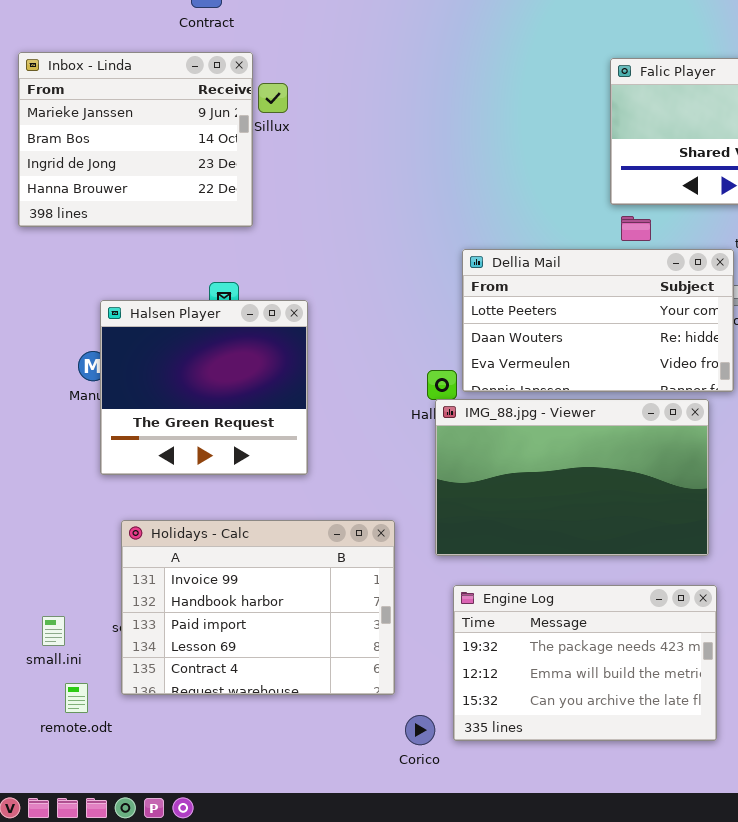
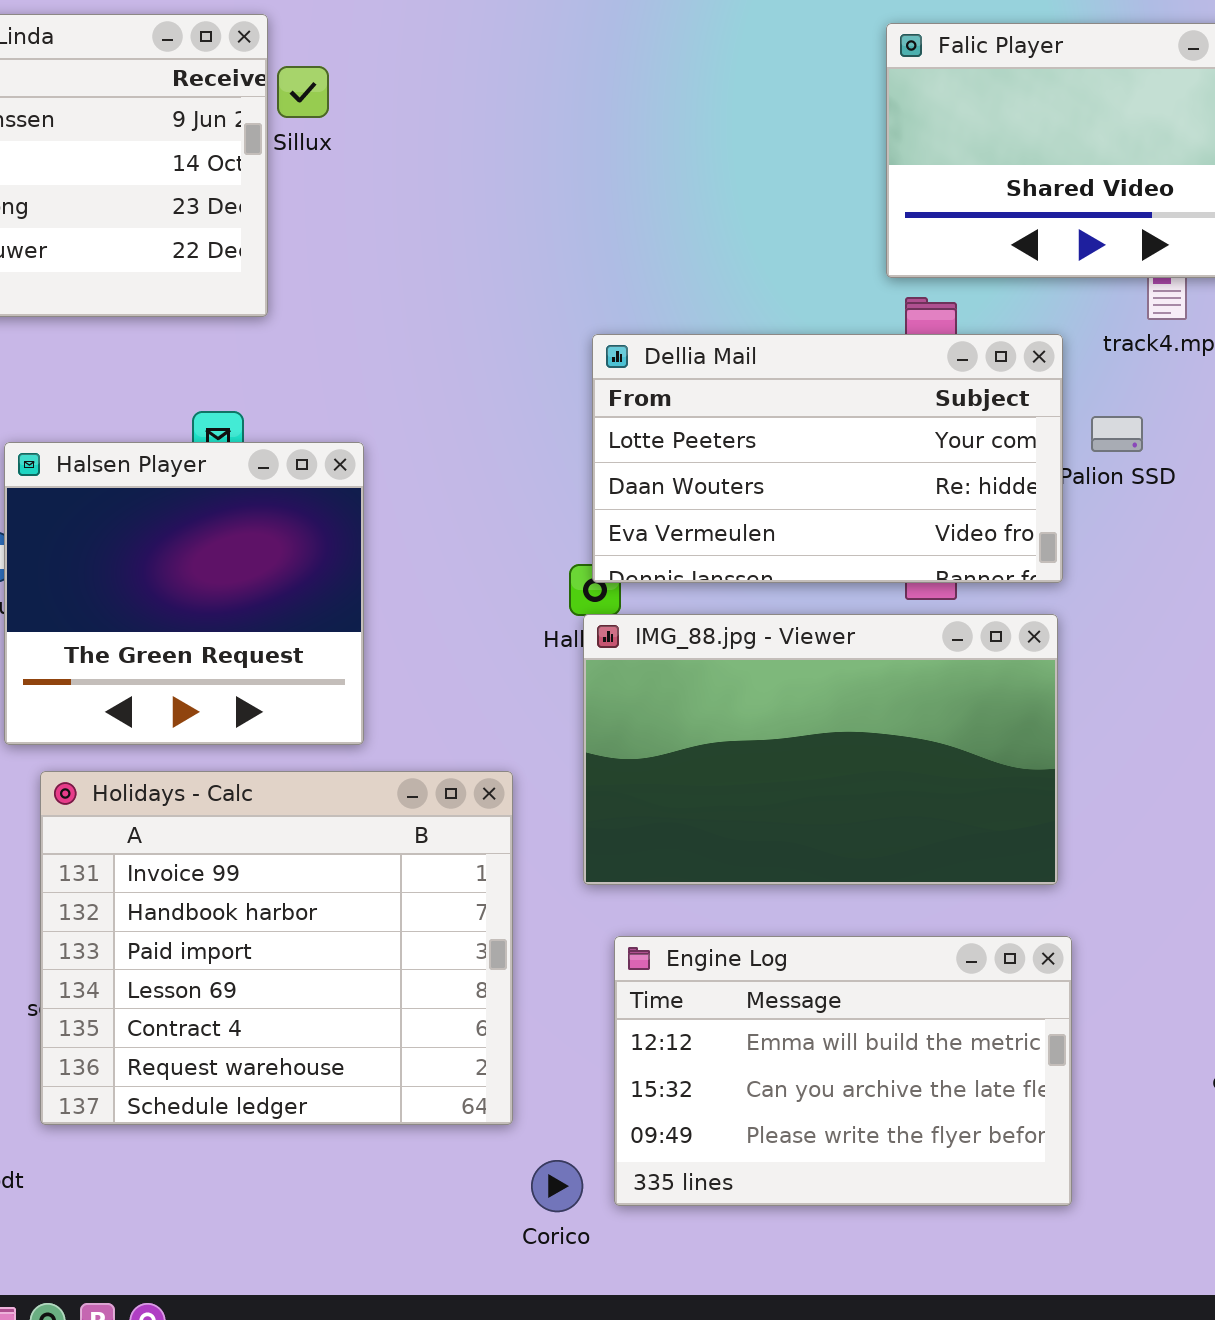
Dellia Mail: [462,249,734,392] -> [592,334,1063,583], moved
Holidays - Calc: [121,520,395,695] -> [40,771,513,1125], resized
Engine Log: [453,585,717,741] -> [614,936,1072,1206], scrolled down 1 row

